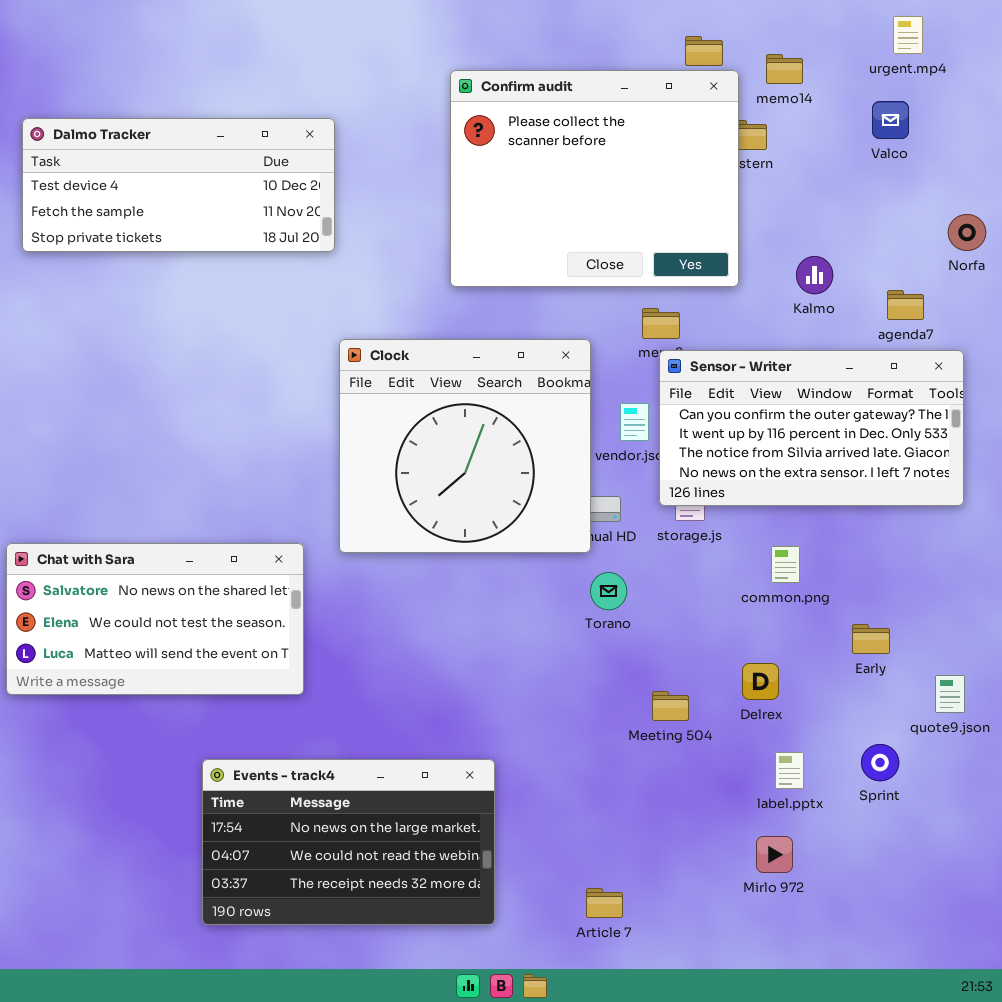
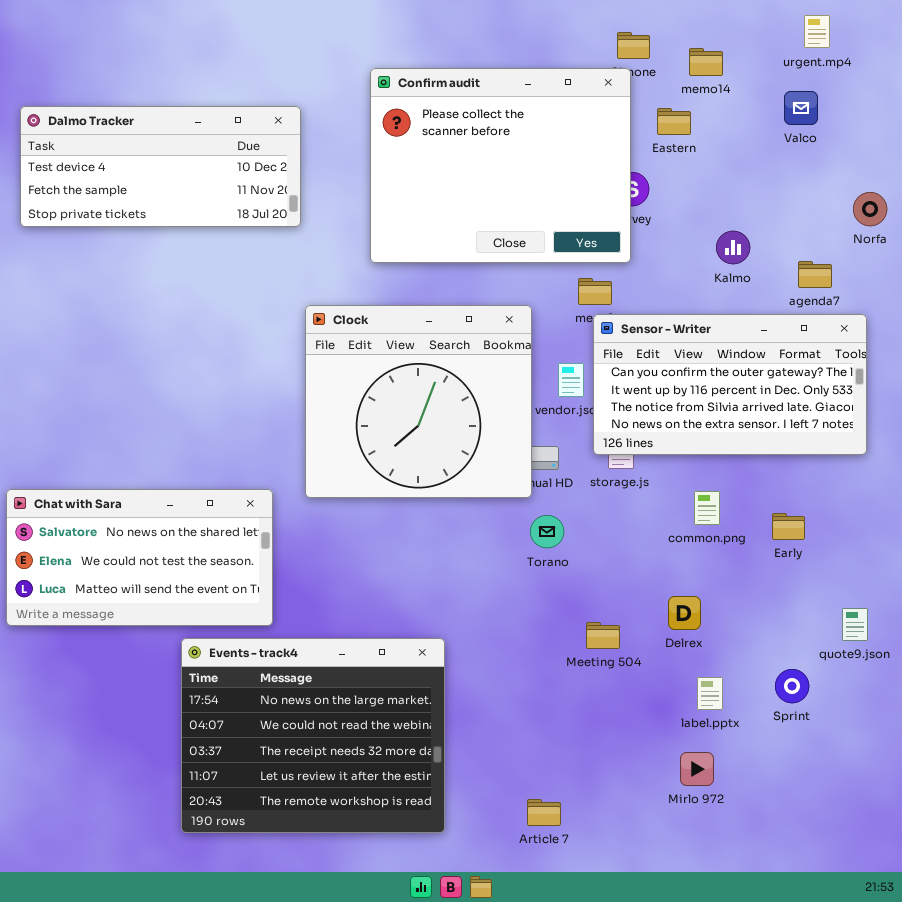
Confirm audit: [450,70,739,287] -> [370,68,631,263], moved
Early: [852,624,890,654] -> [772,513,805,540], moved
Events - track4: [202,759,495,925] -> [181,638,445,833], resized

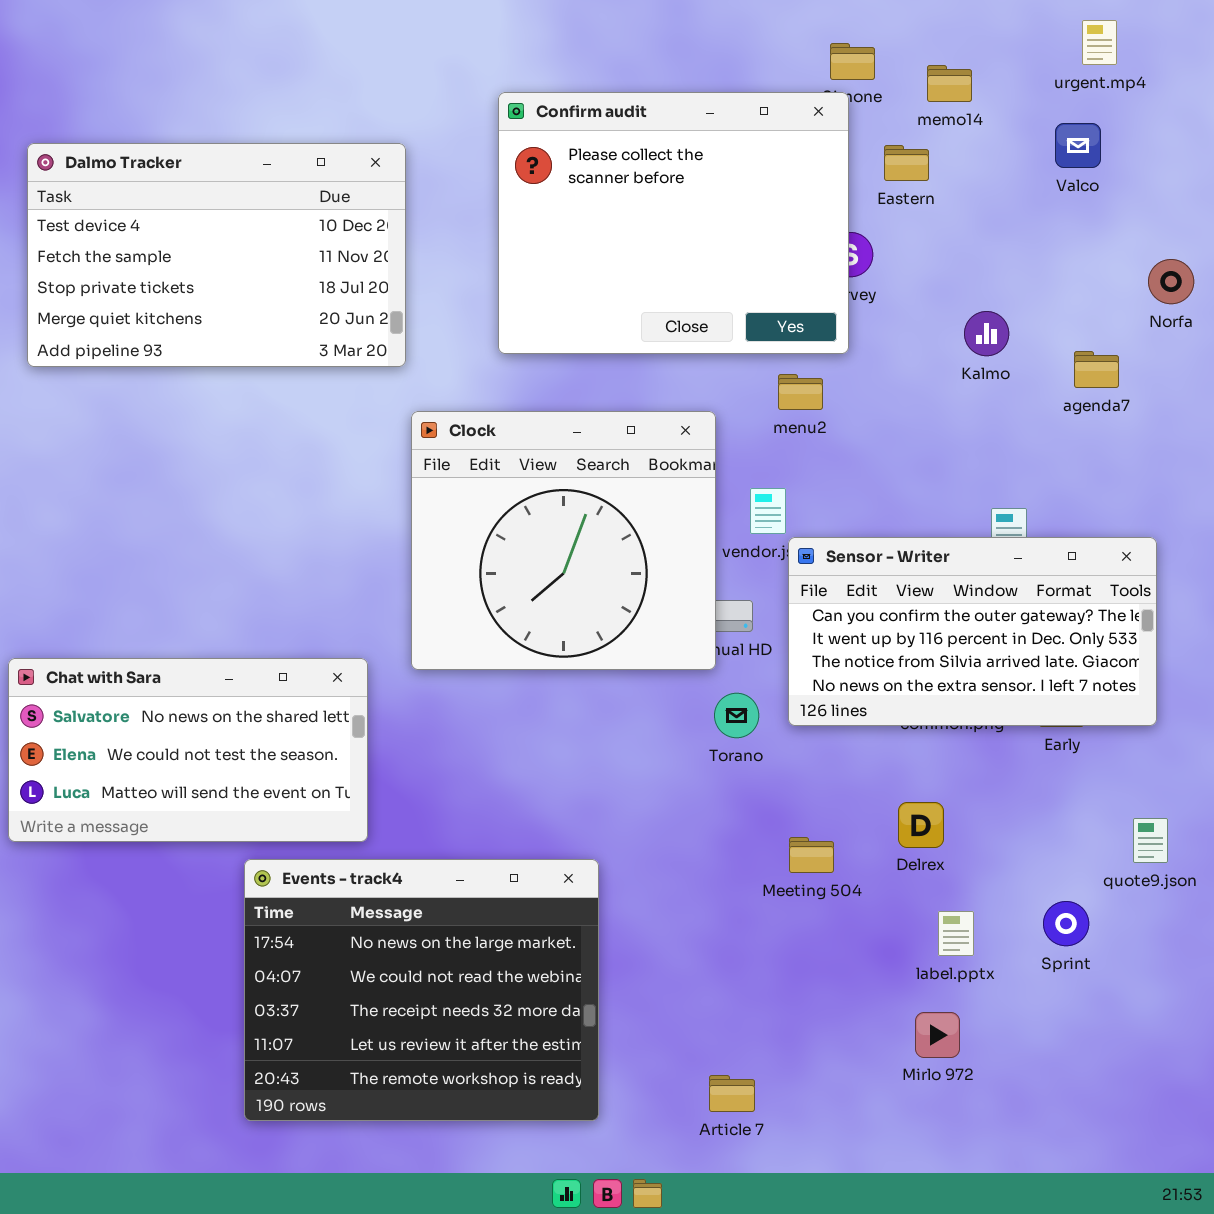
Dalmo Tracker: [20,106,301,227] -> [27,143,406,367], resized
Sensor - Writer: [593,314,867,455] -> [788,537,1157,726], moved

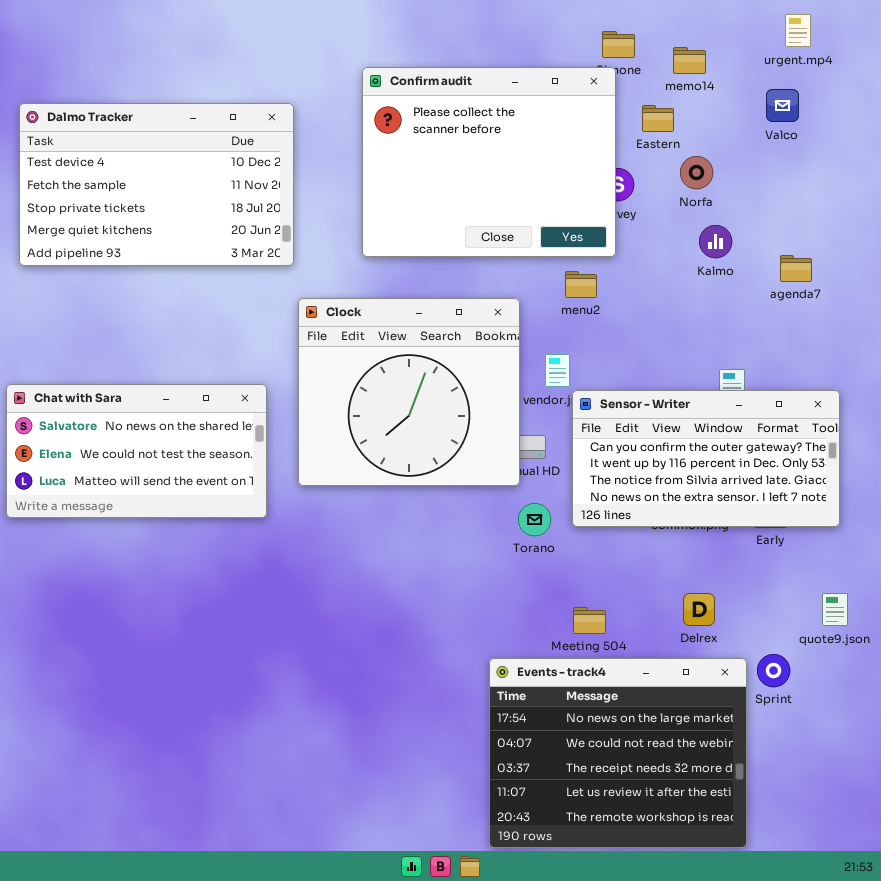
Norfa: [1148,259,1194,304] -> [680,156,713,189], moved
Chat with Sara: [8,658,368,842] -> [6,384,267,518], moved
Delrex: [898,802,944,848] -> [683,593,715,626], moved
Events - track4: [244,859,599,1121] -> [489,658,747,848], moved

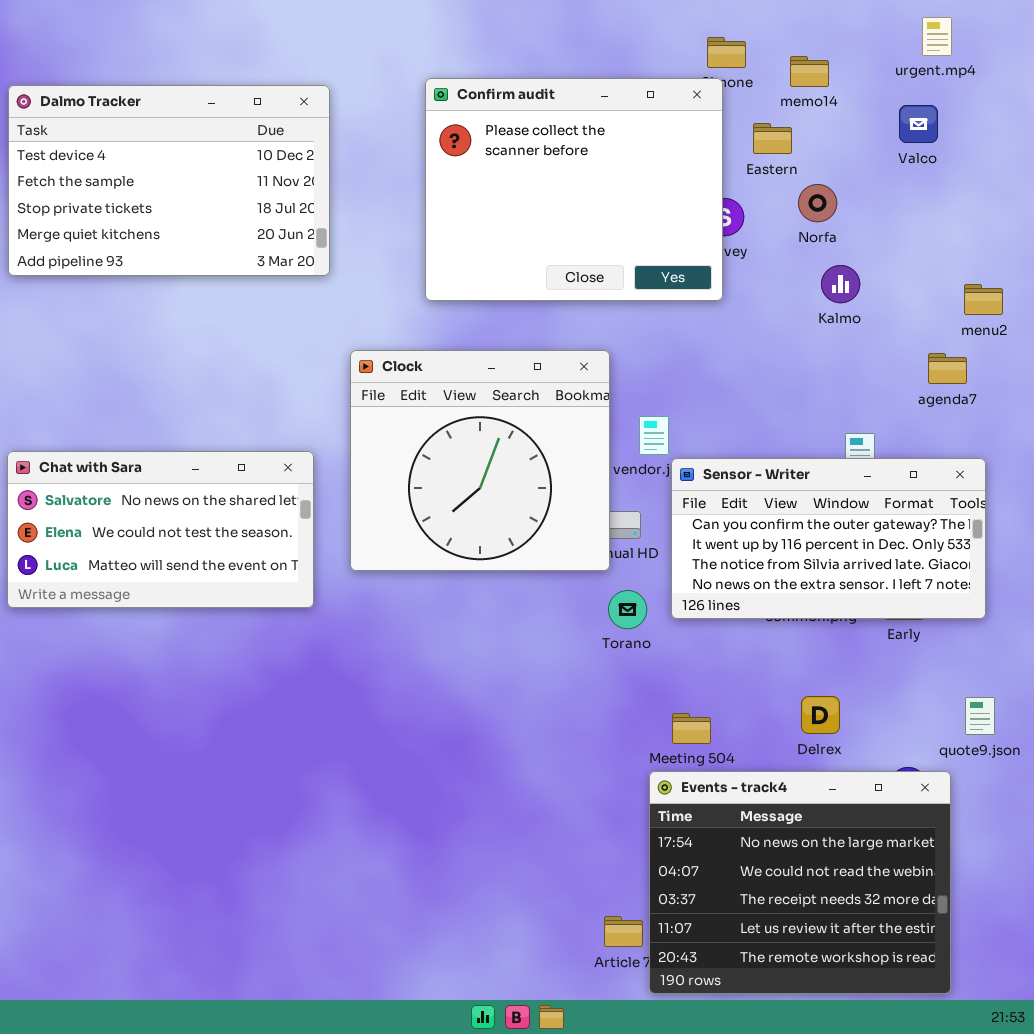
Dalmo Tracker: [19,103,294,266] -> [8,85,330,276], moved
agenda7: [780,255,812,282] -> [928,353,967,384], moved
menu2: [565,271,597,298] -> [964,284,1003,315], moved
Events - track4: [489,658,747,848] -> [649,771,951,994], moved

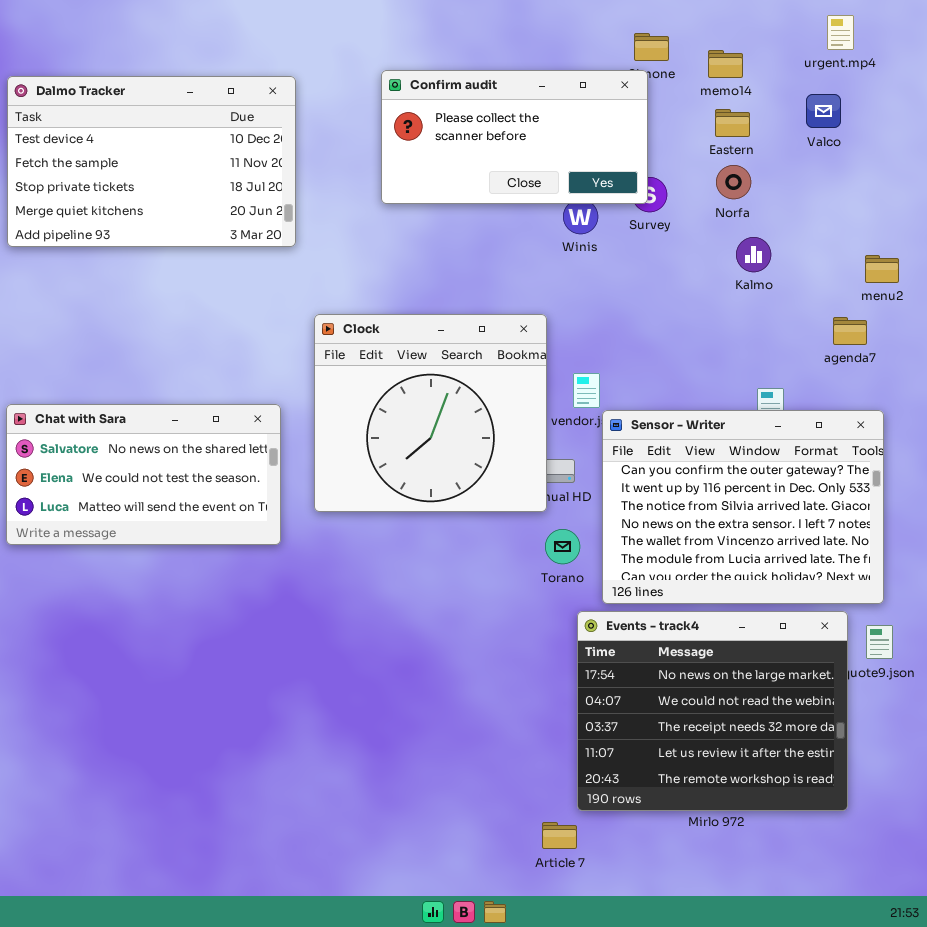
Confirm audit: [425,78,723,301] -> [381,70,648,204], resized
Eastern: [753,123,792,154] -> [715,109,750,137], moved
Sensor - Writer: [671,458,986,619] -> [602,410,884,604], resized
Events - track4: [649,771,951,994] -> [577,611,848,811], moved

